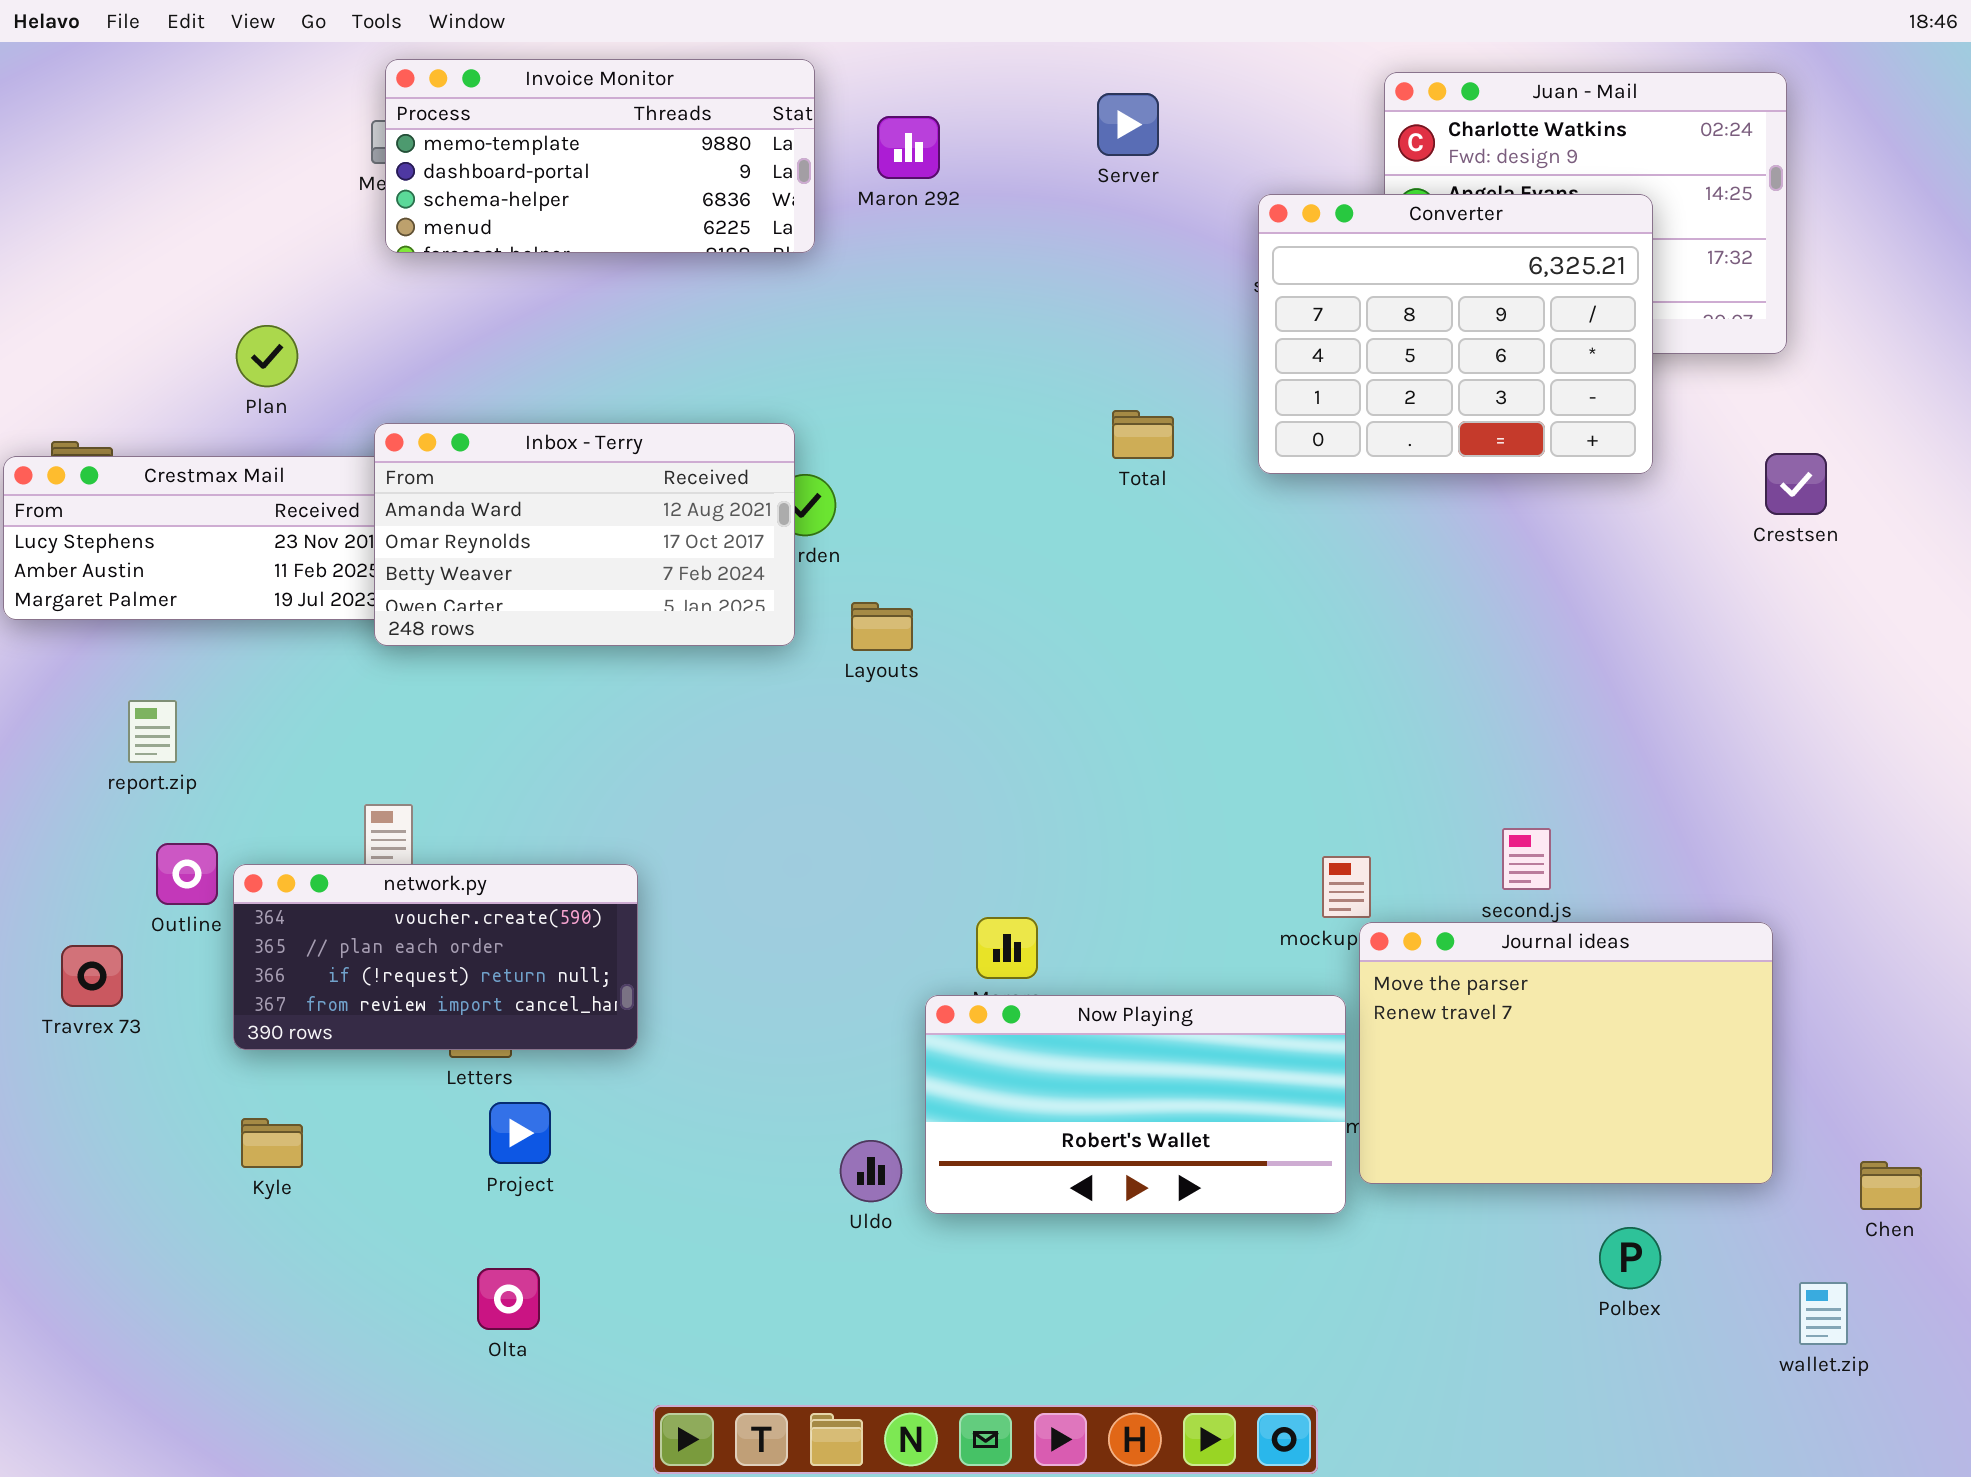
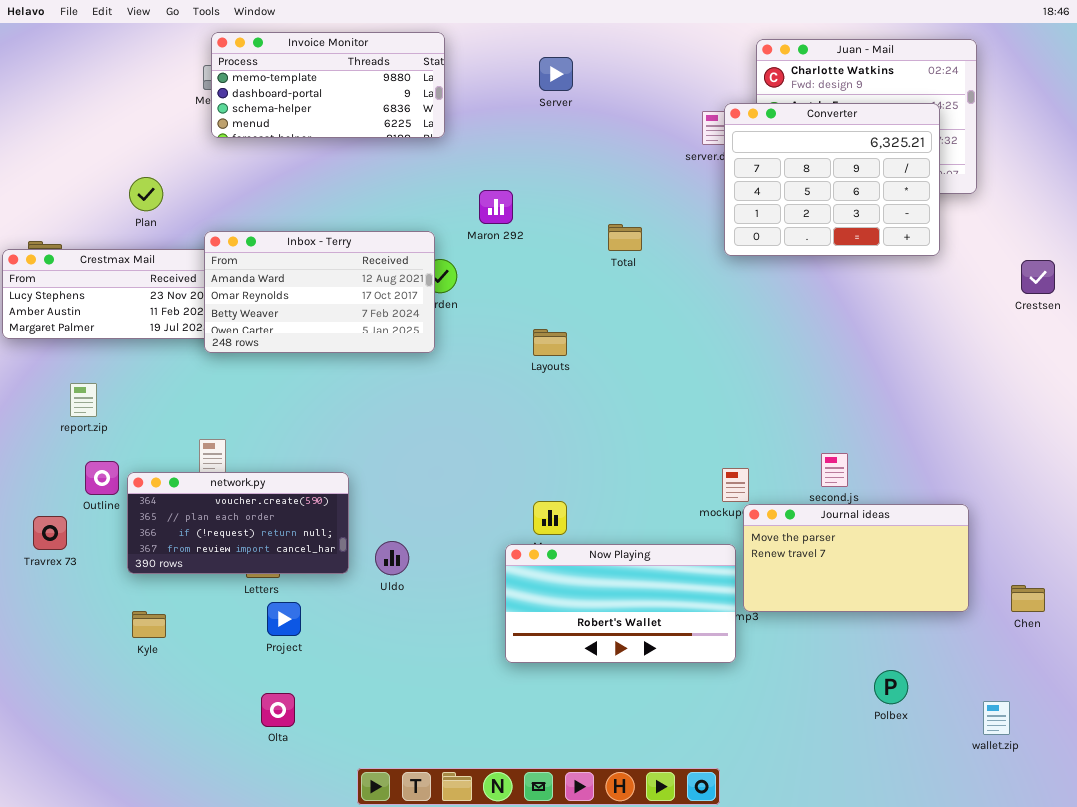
Server: [1097,93,1159,156] -> [539,57,573,91], moved
Maron 292: [877,116,940,179] -> [479,190,513,224], moved
Converter: [1258,194,1653,474] -> [724,103,940,256], moved
Crestsen: [1765,453,1827,515] -> [1021,260,1055,294], moved
Layouts: [851,602,913,651] -> [533,329,567,356], moved
Journal ideas: [1359,922,1773,1184] -> [743,504,969,612], resized
Uldo: [840,1140,902,1202] -> [375,541,409,575], moved
Chen: [1860,1161,1922,1210] -> [1011,585,1045,612], moved

